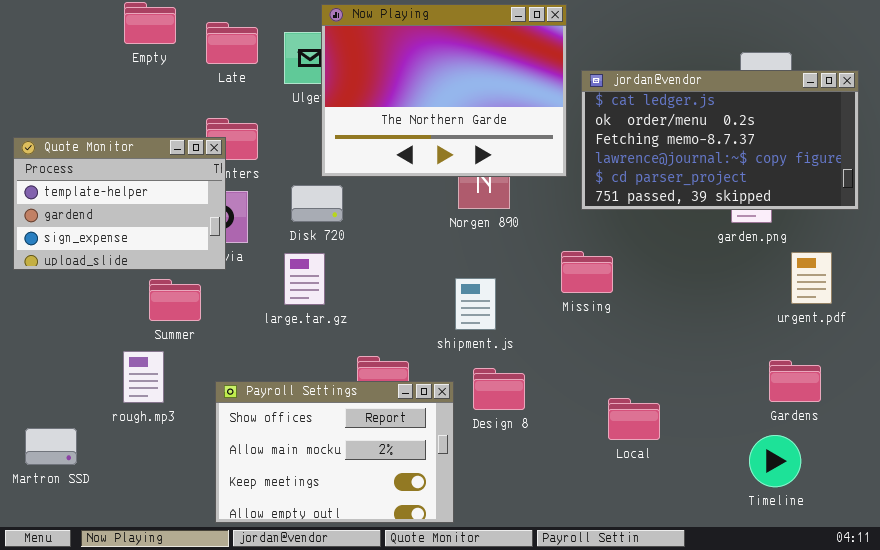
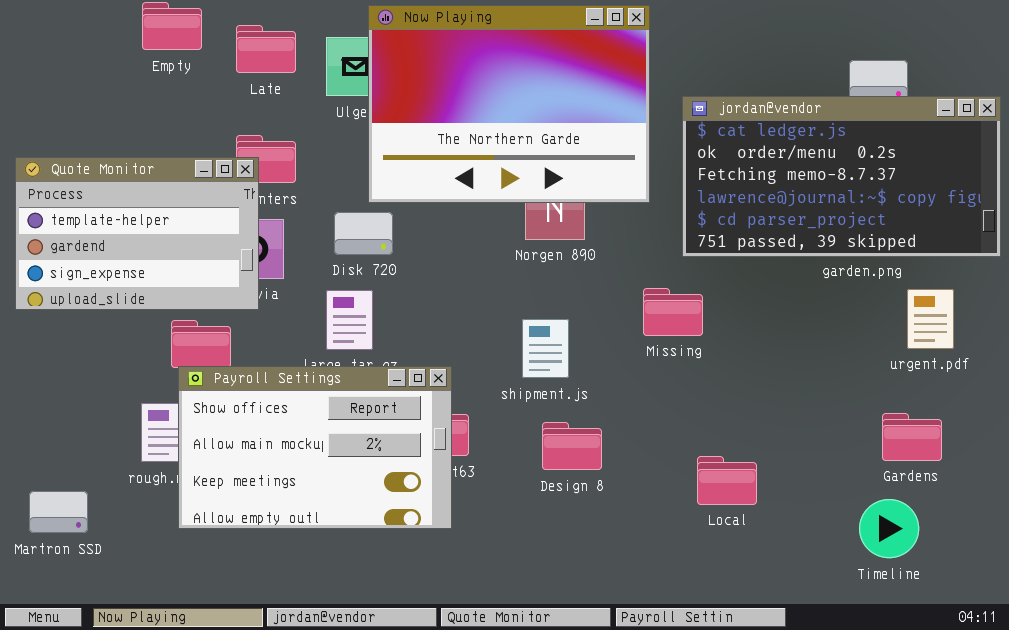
jordan@vendor: [581,70,859,210] -> [682,96,1001,257], moved
Payroll Settings: [215,381,454,523] -> [178,366,452,529], moved

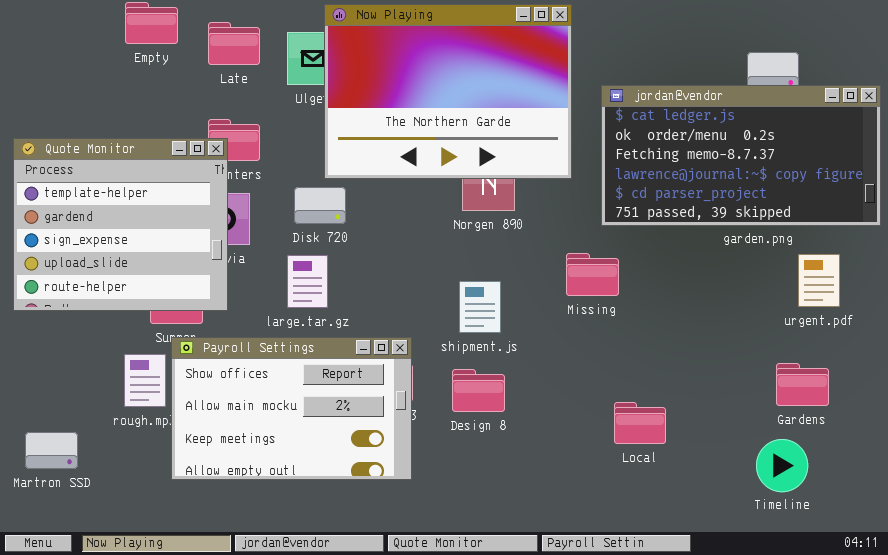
Quote Monitor: [15,157,259,310] -> [13,138,228,311], resized
Payroll Settings: [178,366,452,529] -> [171,337,412,480], moved
Design 8: [542,422,602,470] -> [452,369,505,412], moved

